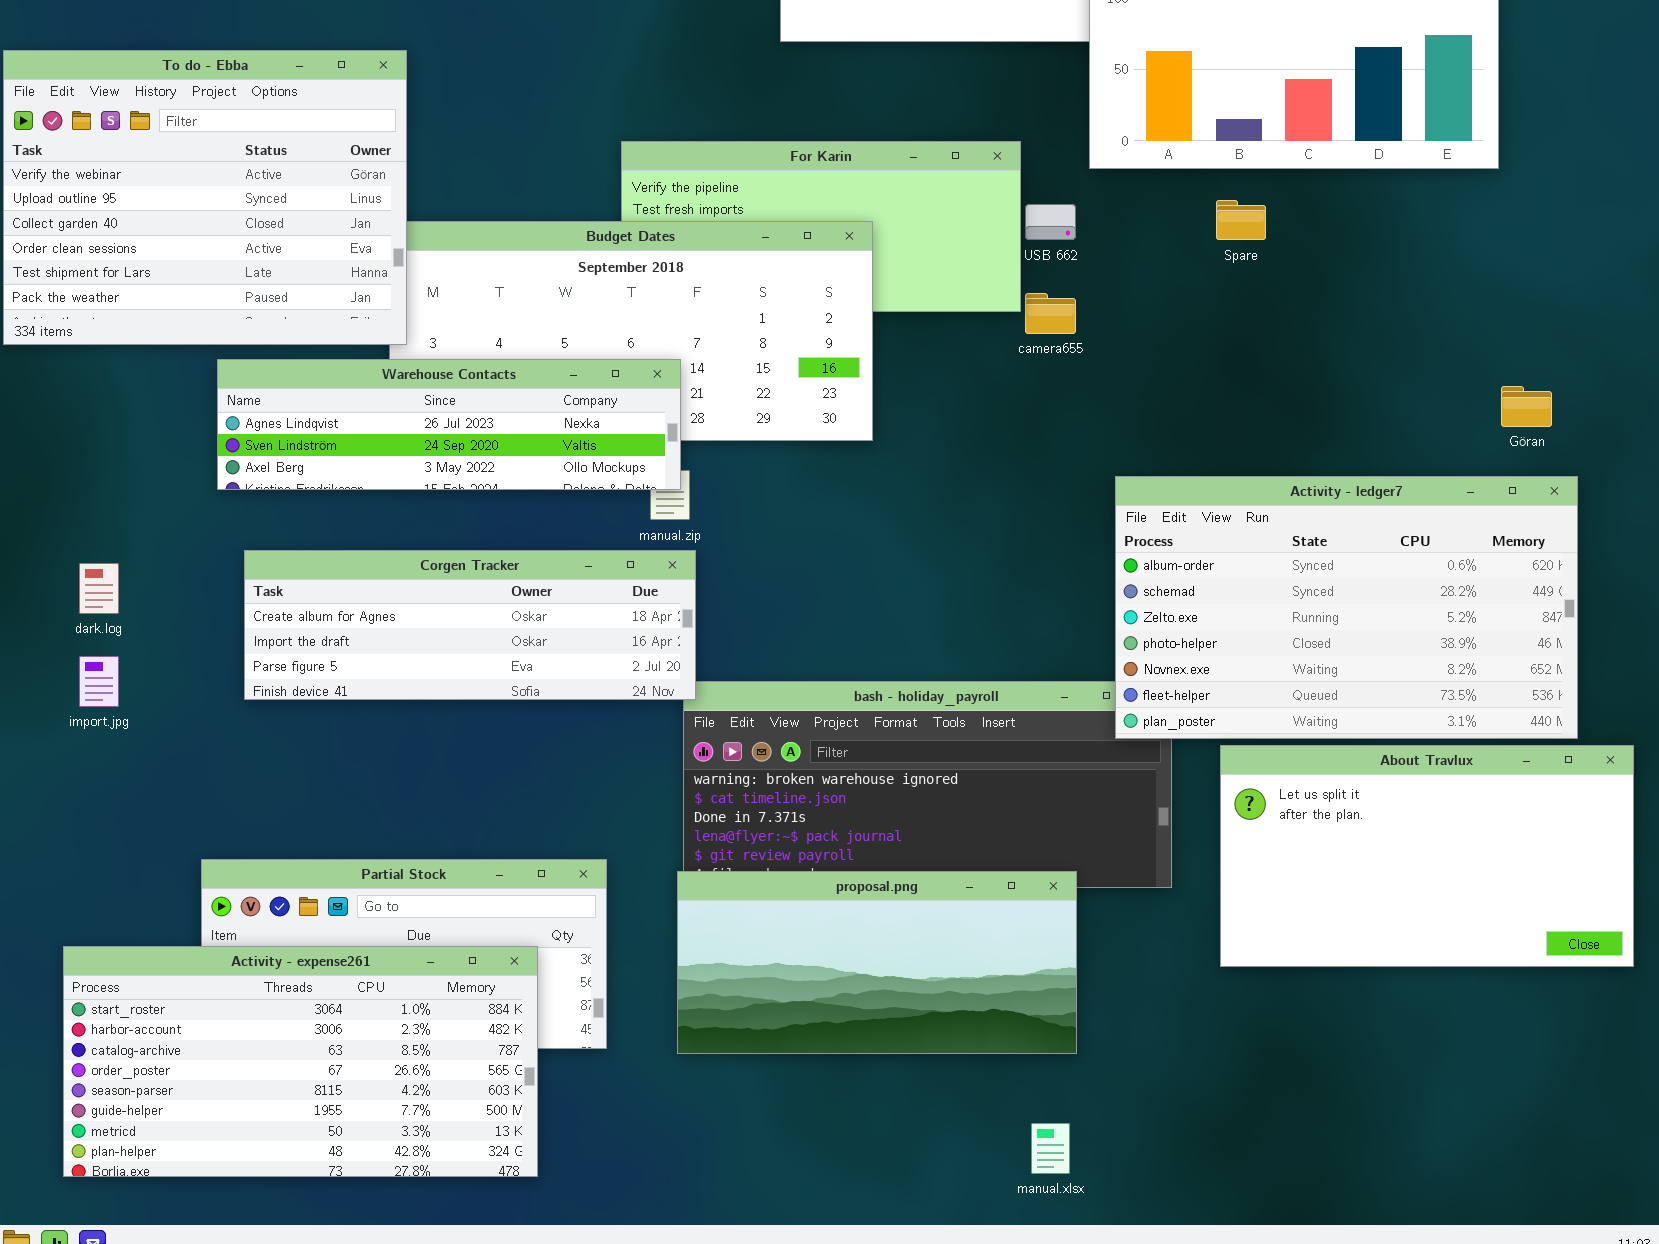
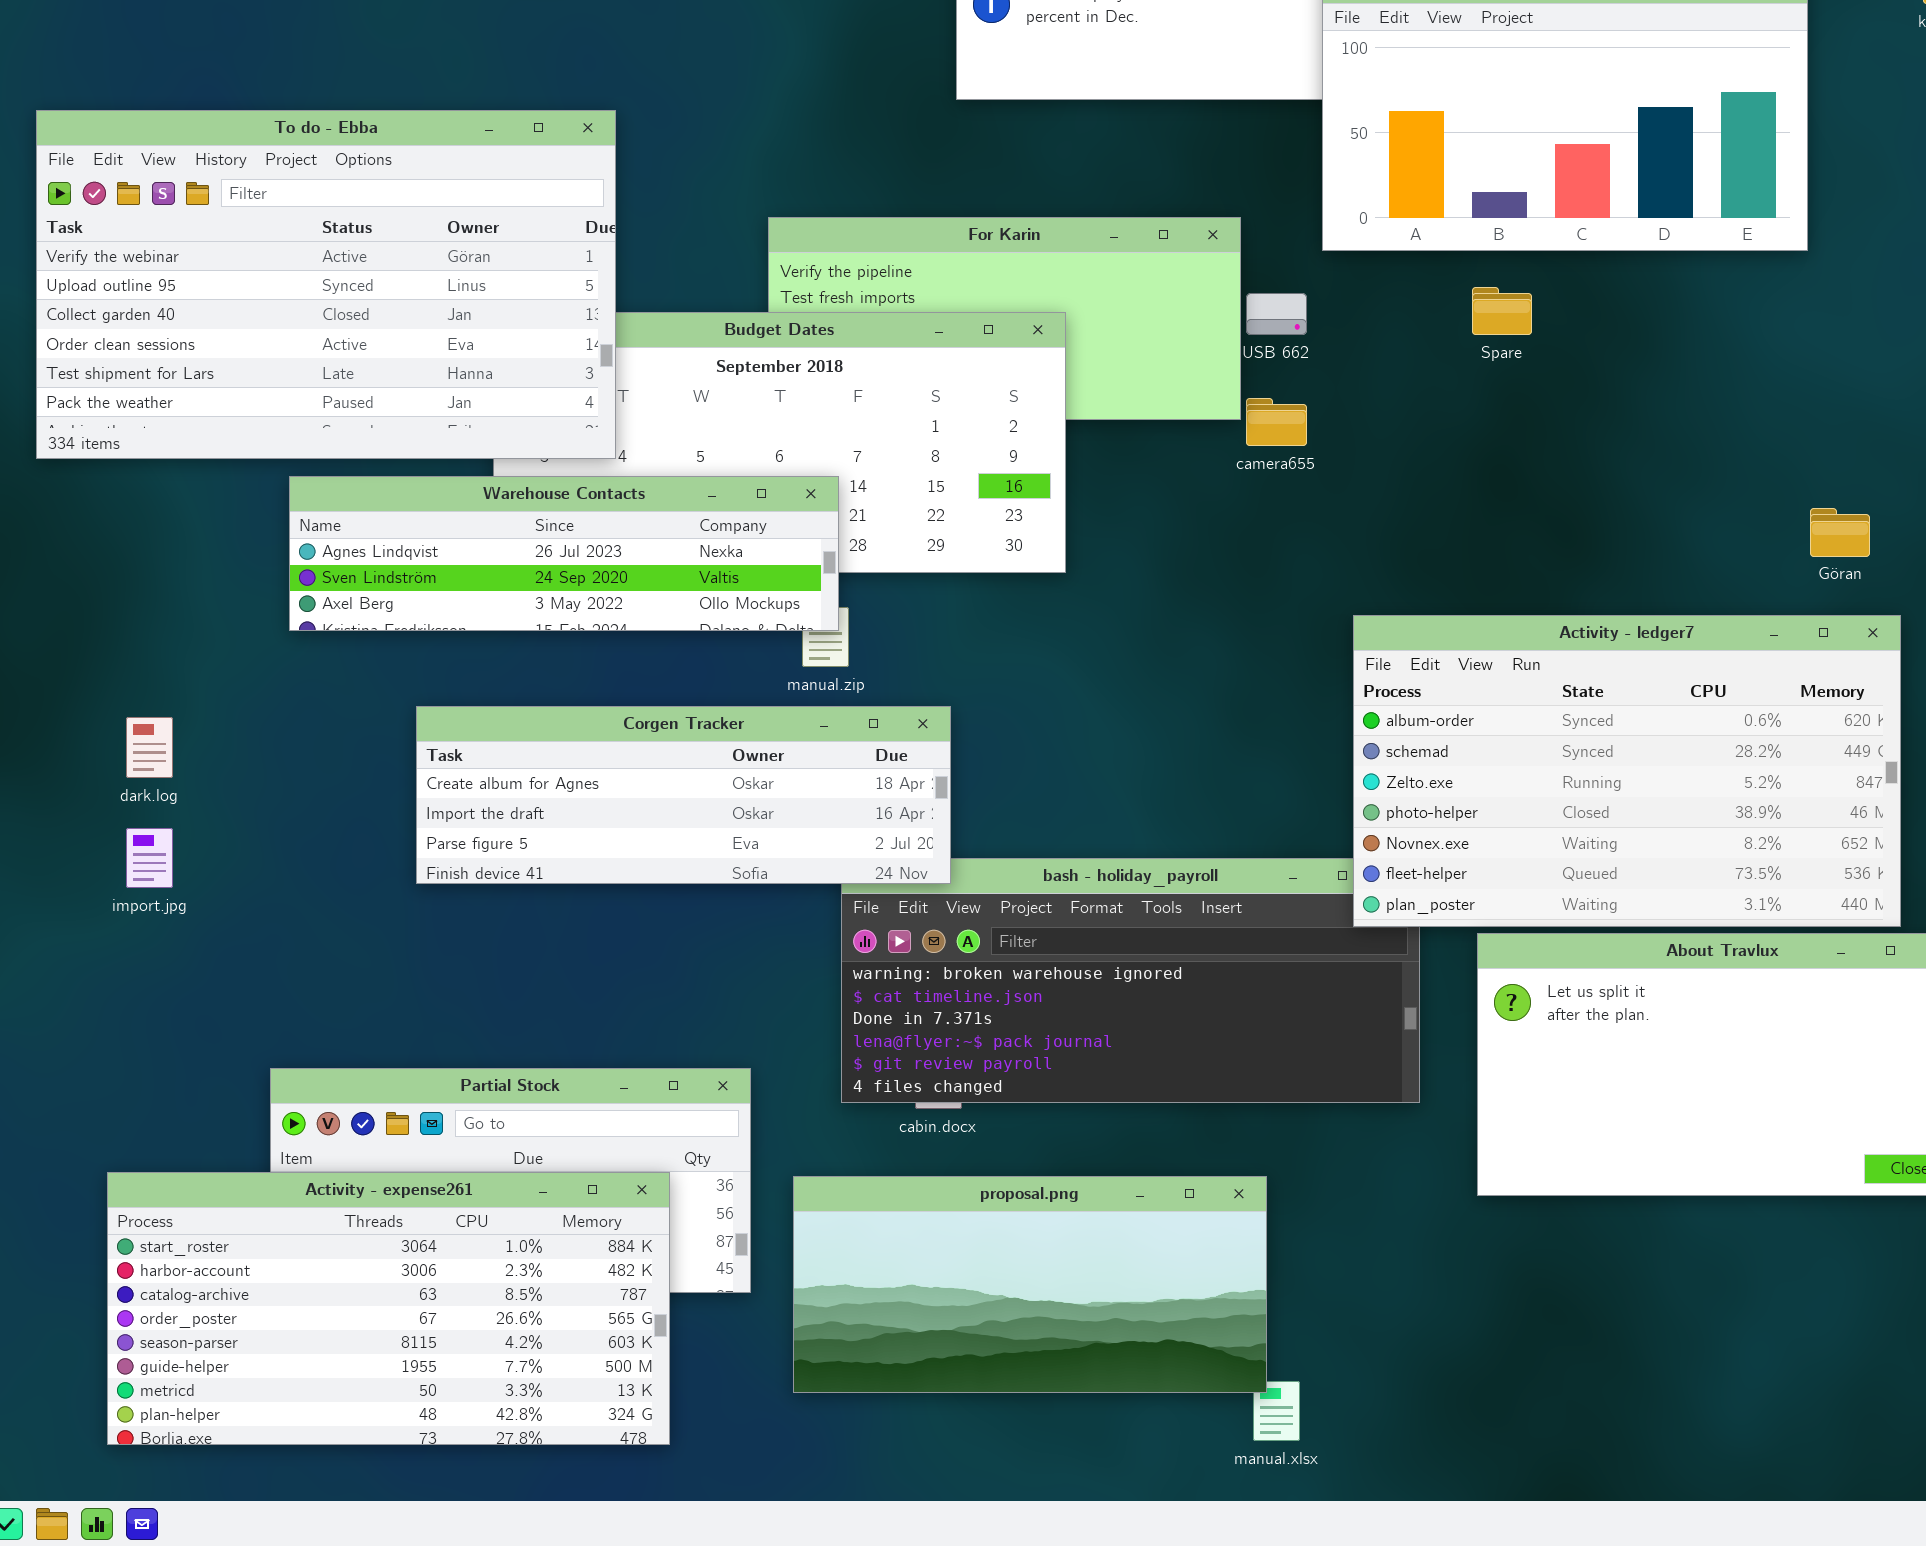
To do - Ebba: [3,50,407,345] -> [36,110,616,459], resized
Corgen Tracker: [244,550,696,700] -> [416,706,951,884], moved
proposal.png: [677,871,1077,1054] -> [793,1176,1267,1393], moved

